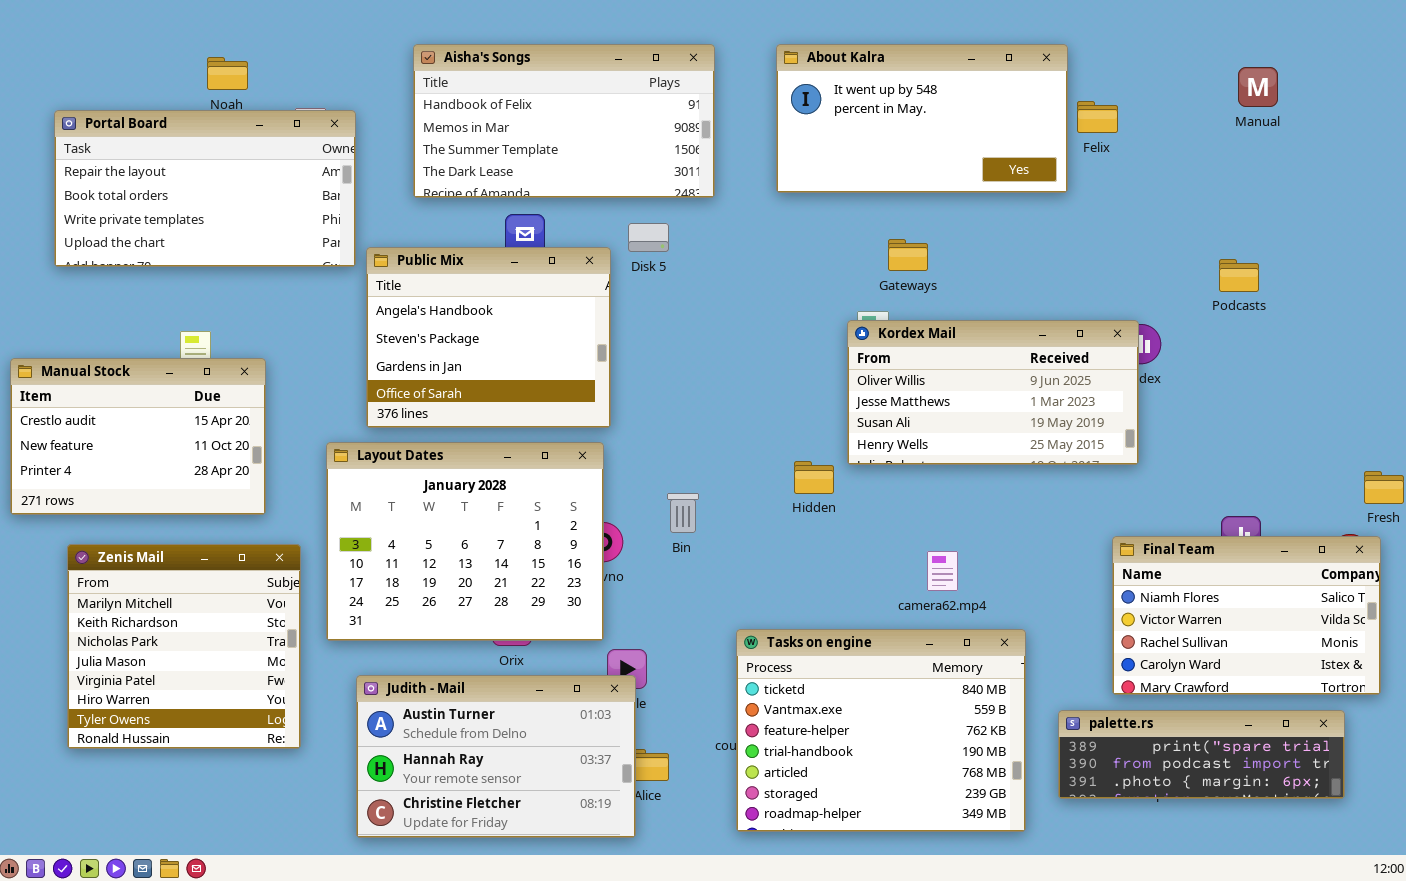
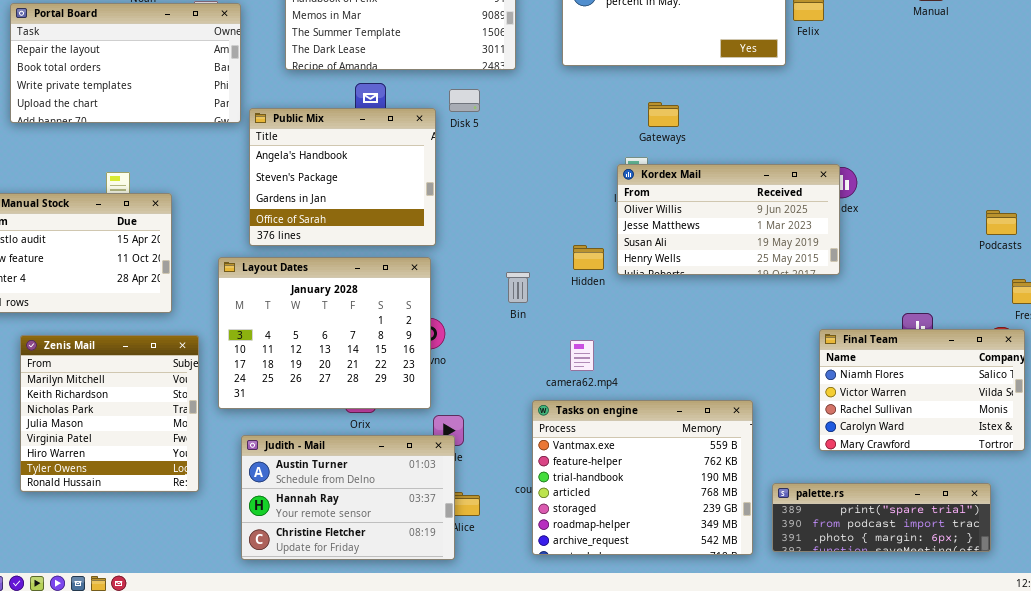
Podcasts: [1219,259,1259,292] -> [986,210,1017,235], moved
Hidden: [794,461,834,494] -> [573,245,604,270], moved
Bin: [667,493,699,533] -> [506,272,530,303], moved
camera62.mp4: [927,551,958,591] -> [570,340,594,371], moved
Tasks on engine: [736,629,1026,832] -> [532,400,753,555], scrolled down 1 row
palette.rs: [1058,710,1345,799] -> [772,483,991,552], moved

